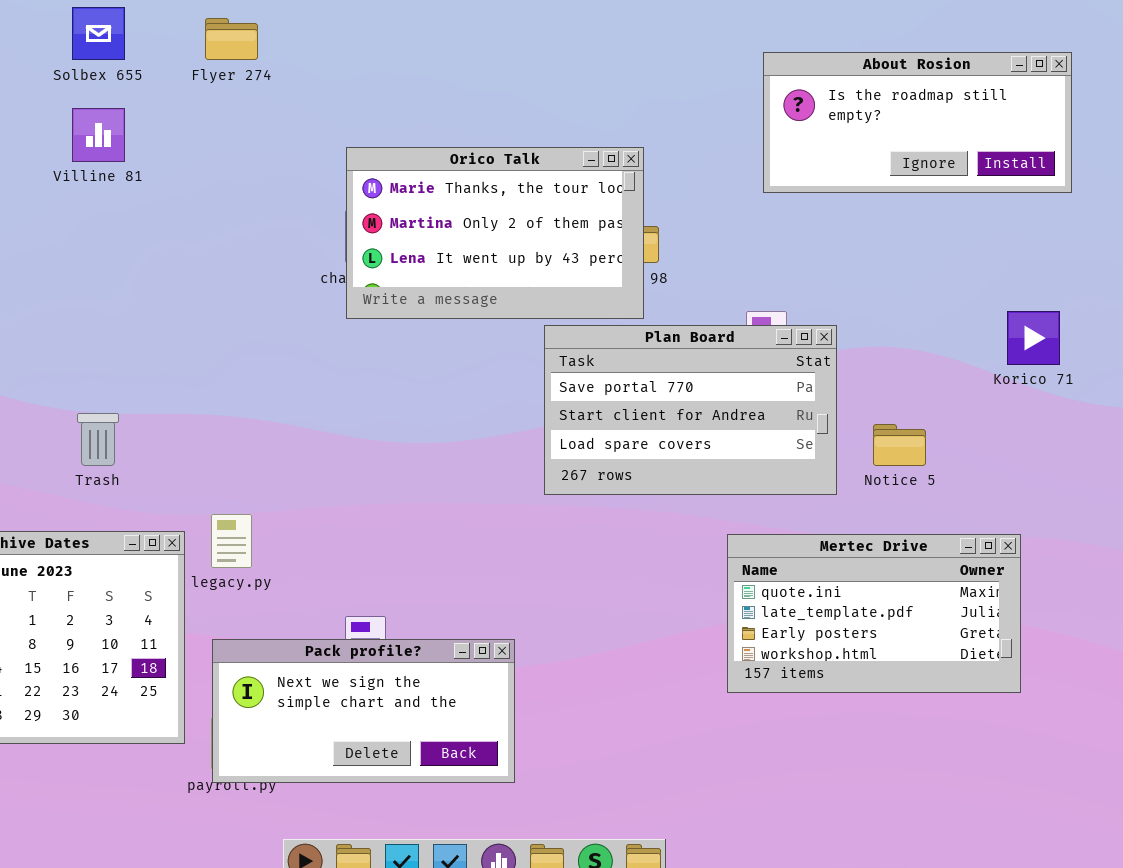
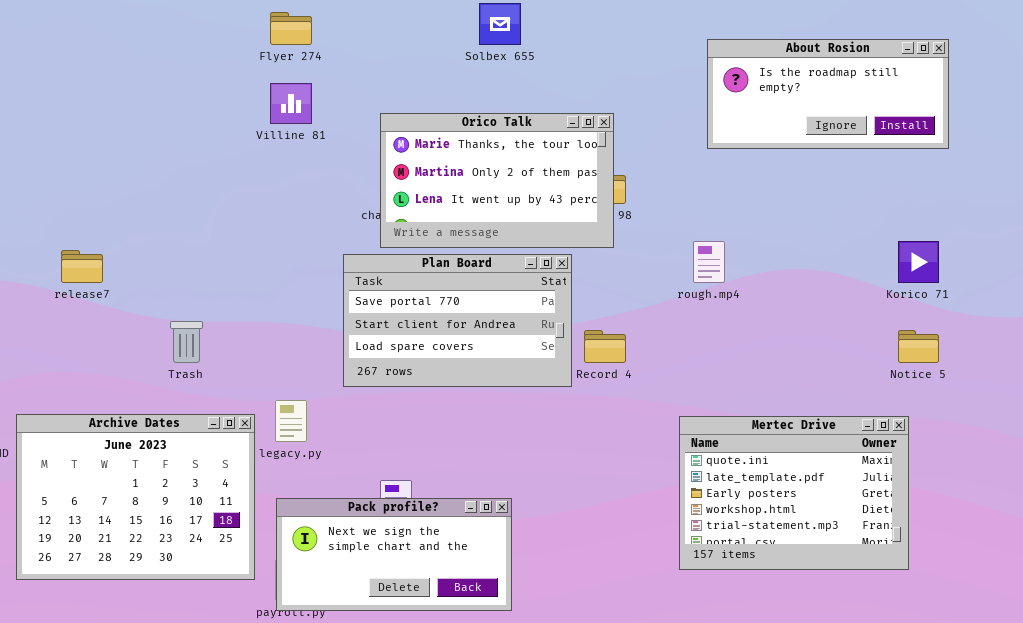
Solbex 655: [72,7,125,60] -> [479,3,521,45], moved
Villine 81: [72,108,125,162] -> [270,83,312,124], moved
Plan Board: [544,325,837,495] -> [343,254,572,387], moved
Notice 5: [873,424,926,466] -> [898,330,939,363], moved
Mertec Drive: [727,534,1021,693] -> [679,416,909,570], resized

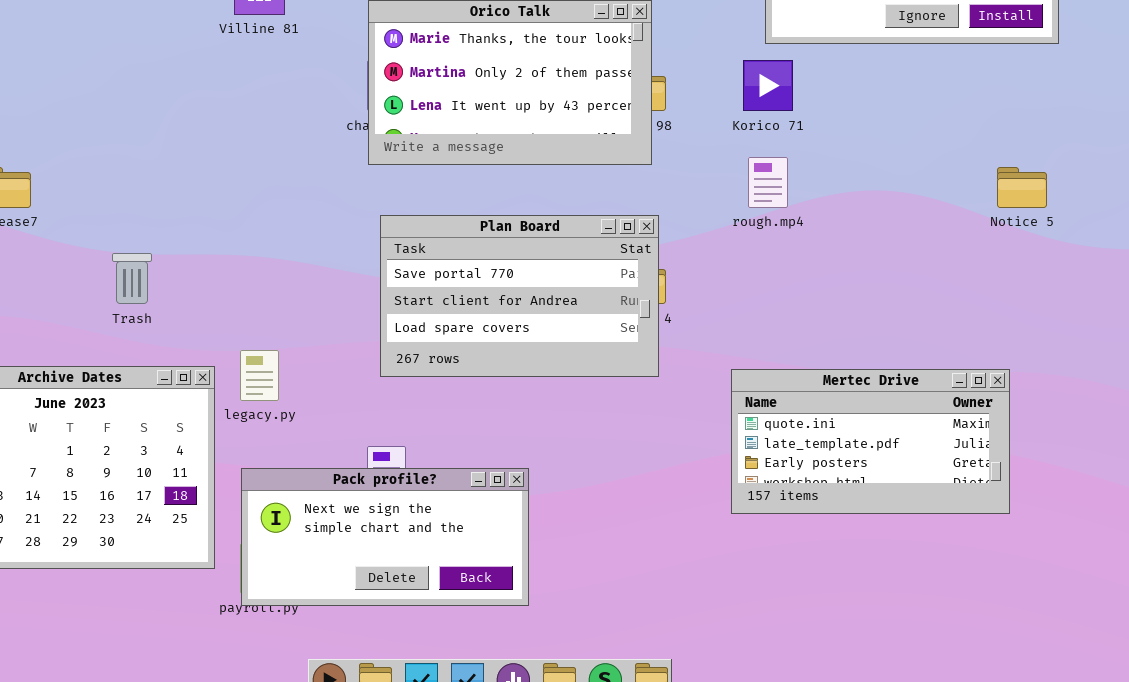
Korico 71: [898,241,939,283] -> [743,60,793,111], moved
Plan Board: [343,254,572,387] -> [380,215,659,377], moved
Notice 5: [898,330,939,363] -> [997,167,1047,208], moved
Mertec Drive: [679,416,909,570] -> [731,369,1010,514], resized

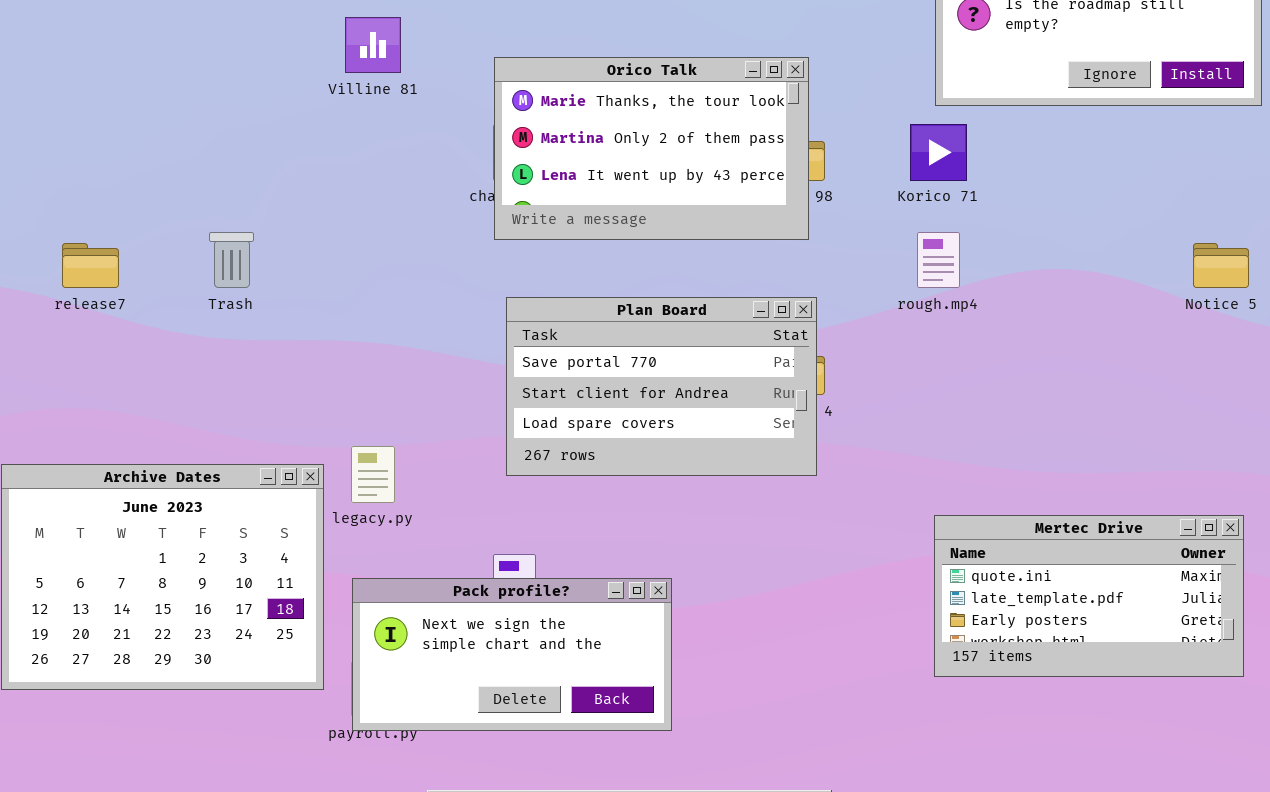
Trash: [112,253,152,304] -> [209,232,254,288], moved
Mertec Drive: [731,369,1010,514] -> [934,515,1244,677], moved

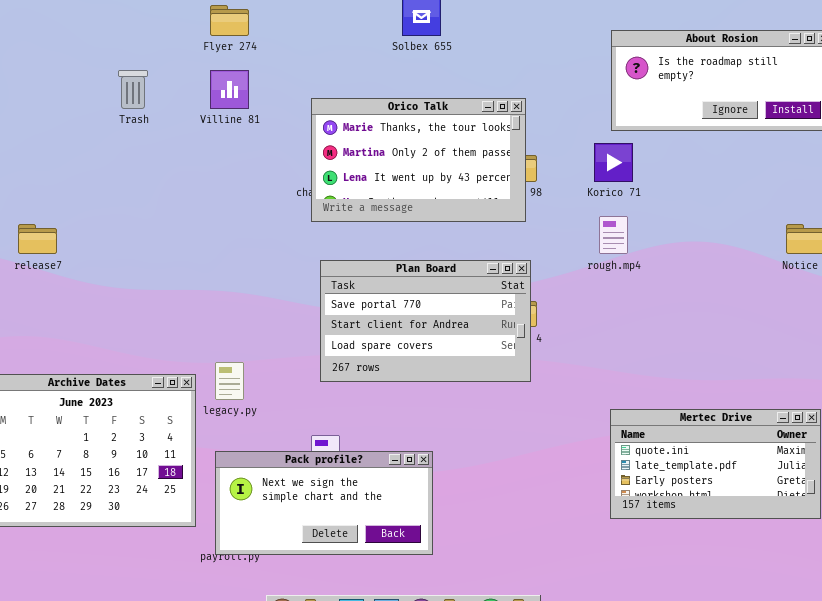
Trash: [209,232,254,288] -> [118,70,148,109], moved

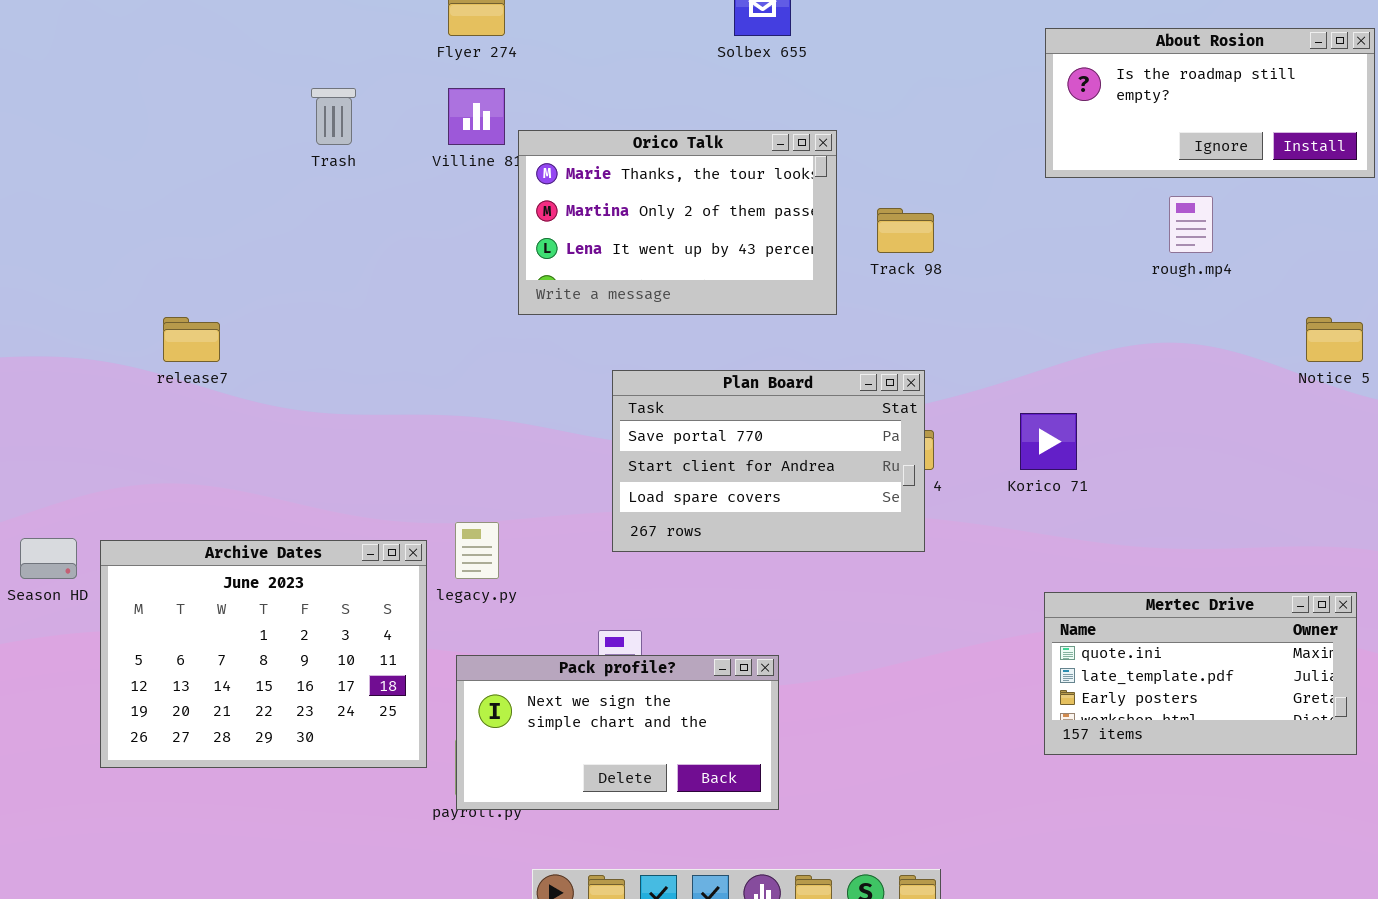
Orico Talk: [311,98,526,222] -> [518,130,837,315], moved
Korico 71: [594,143,633,182] -> [1020,413,1077,470], moved
rough.mp4: [599,216,628,254] -> [1169,196,1213,253], moved

